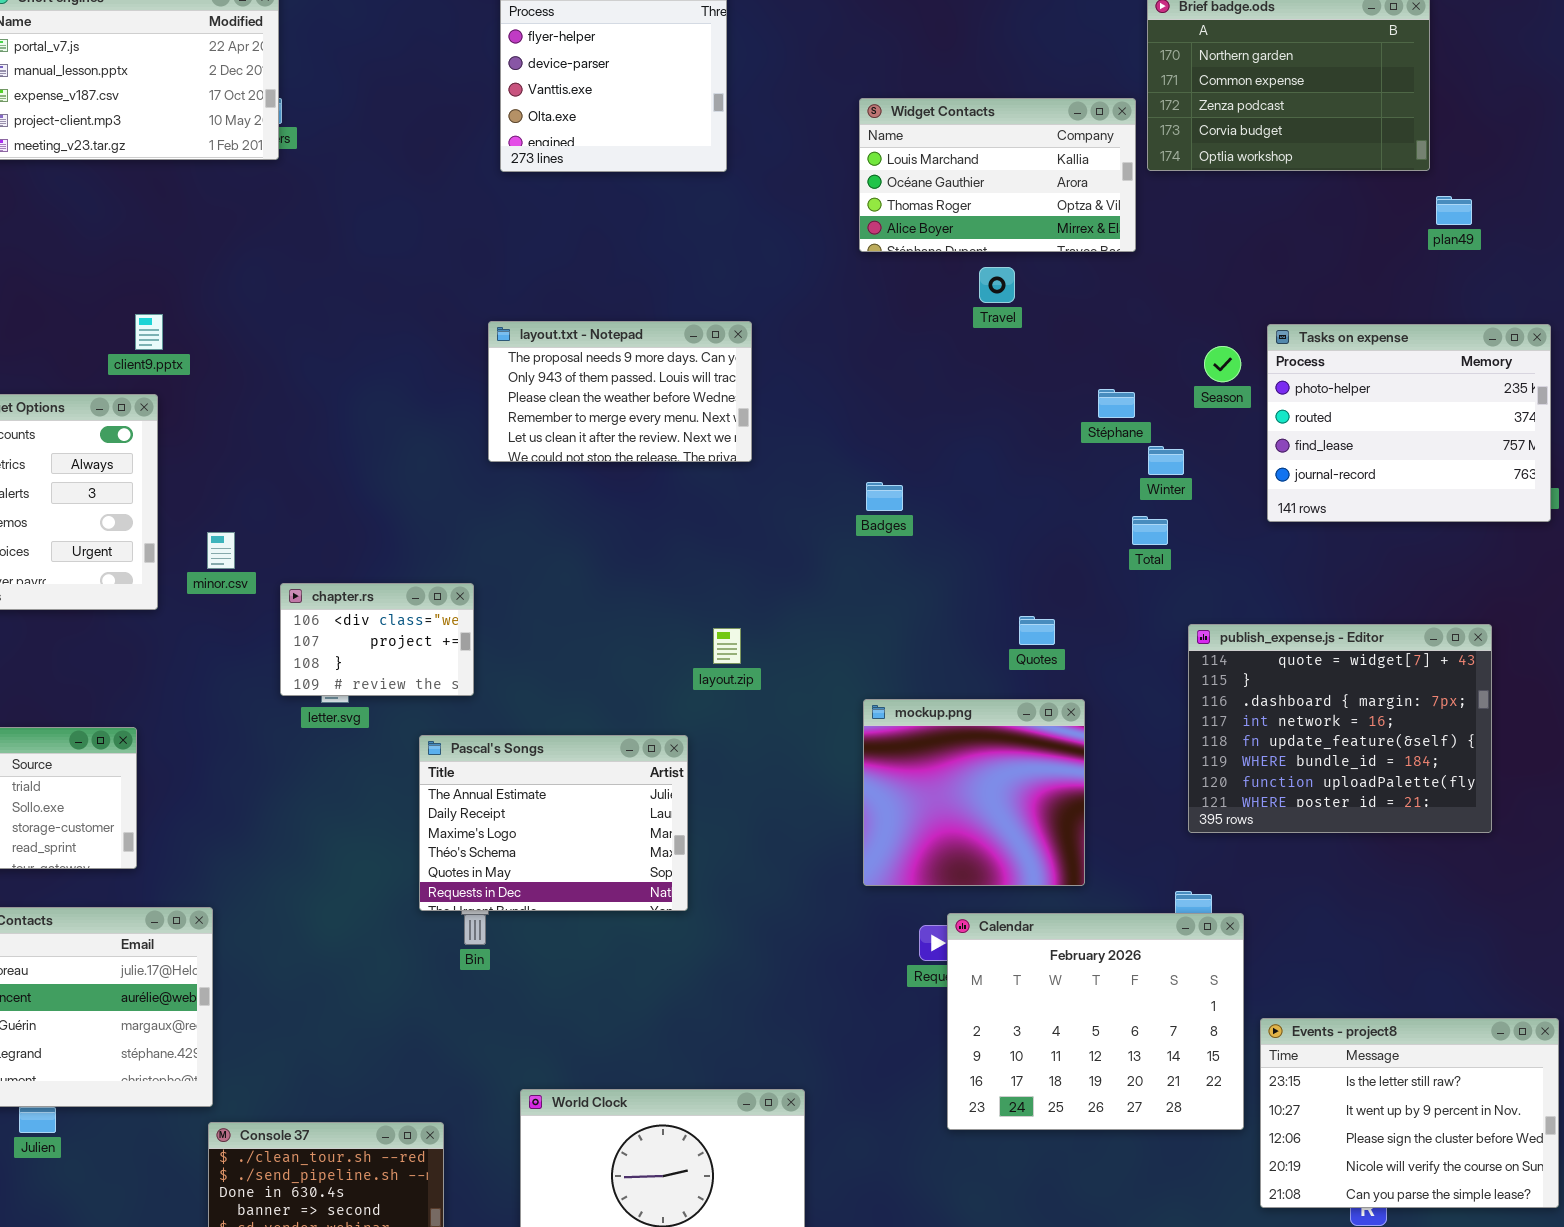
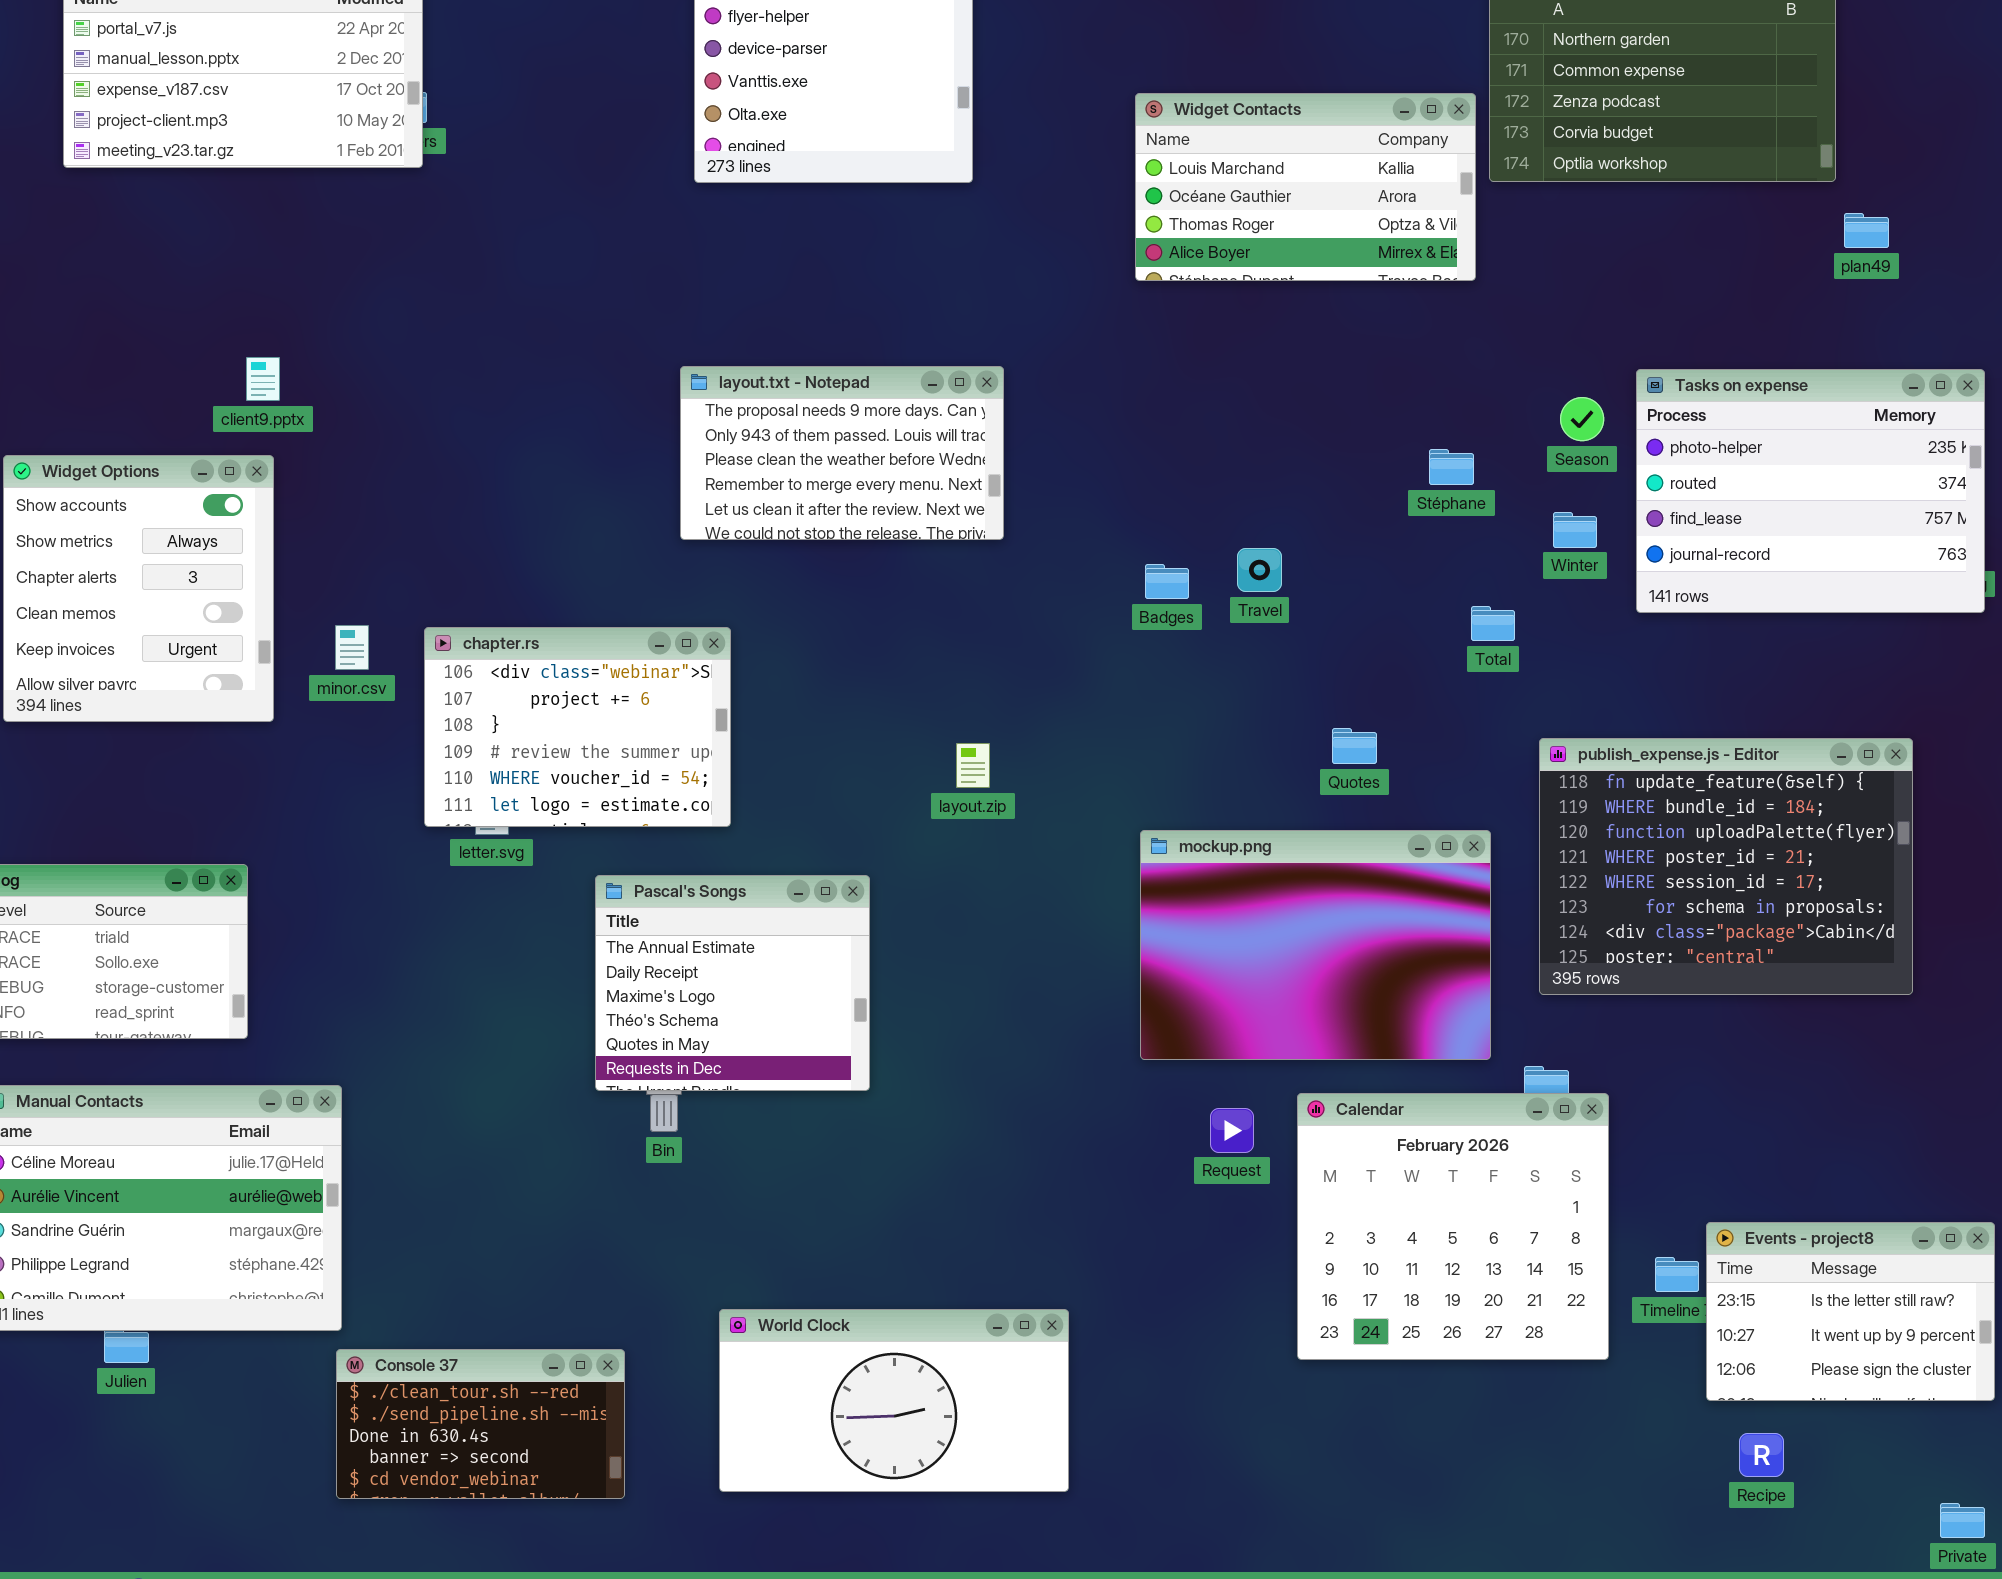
Travel: [979,267,1015,303] -> [1237,548,1282,592], moved
Winter: [1148,446,1184,475] -> [1553,512,1597,548], moved
chapter.rs: [280,583,474,696] -> [424,627,731,827], resized
publish_expense.js - Editor: [1188,624,1492,833] -> [1539,738,1913,995], scrolled down 4 rows
mockup.png: [863,699,1085,886] -> [1140,830,1491,1060], resized
Pascal's Songs: [419,735,688,911] -> [595,875,870,1091], resized
Calendar: [947,913,1244,1130] -> [1297,1093,1609,1360], resized
Events - project8: [1260,1018,1559,1208] -> [1706,1222,1995,1401], resized

